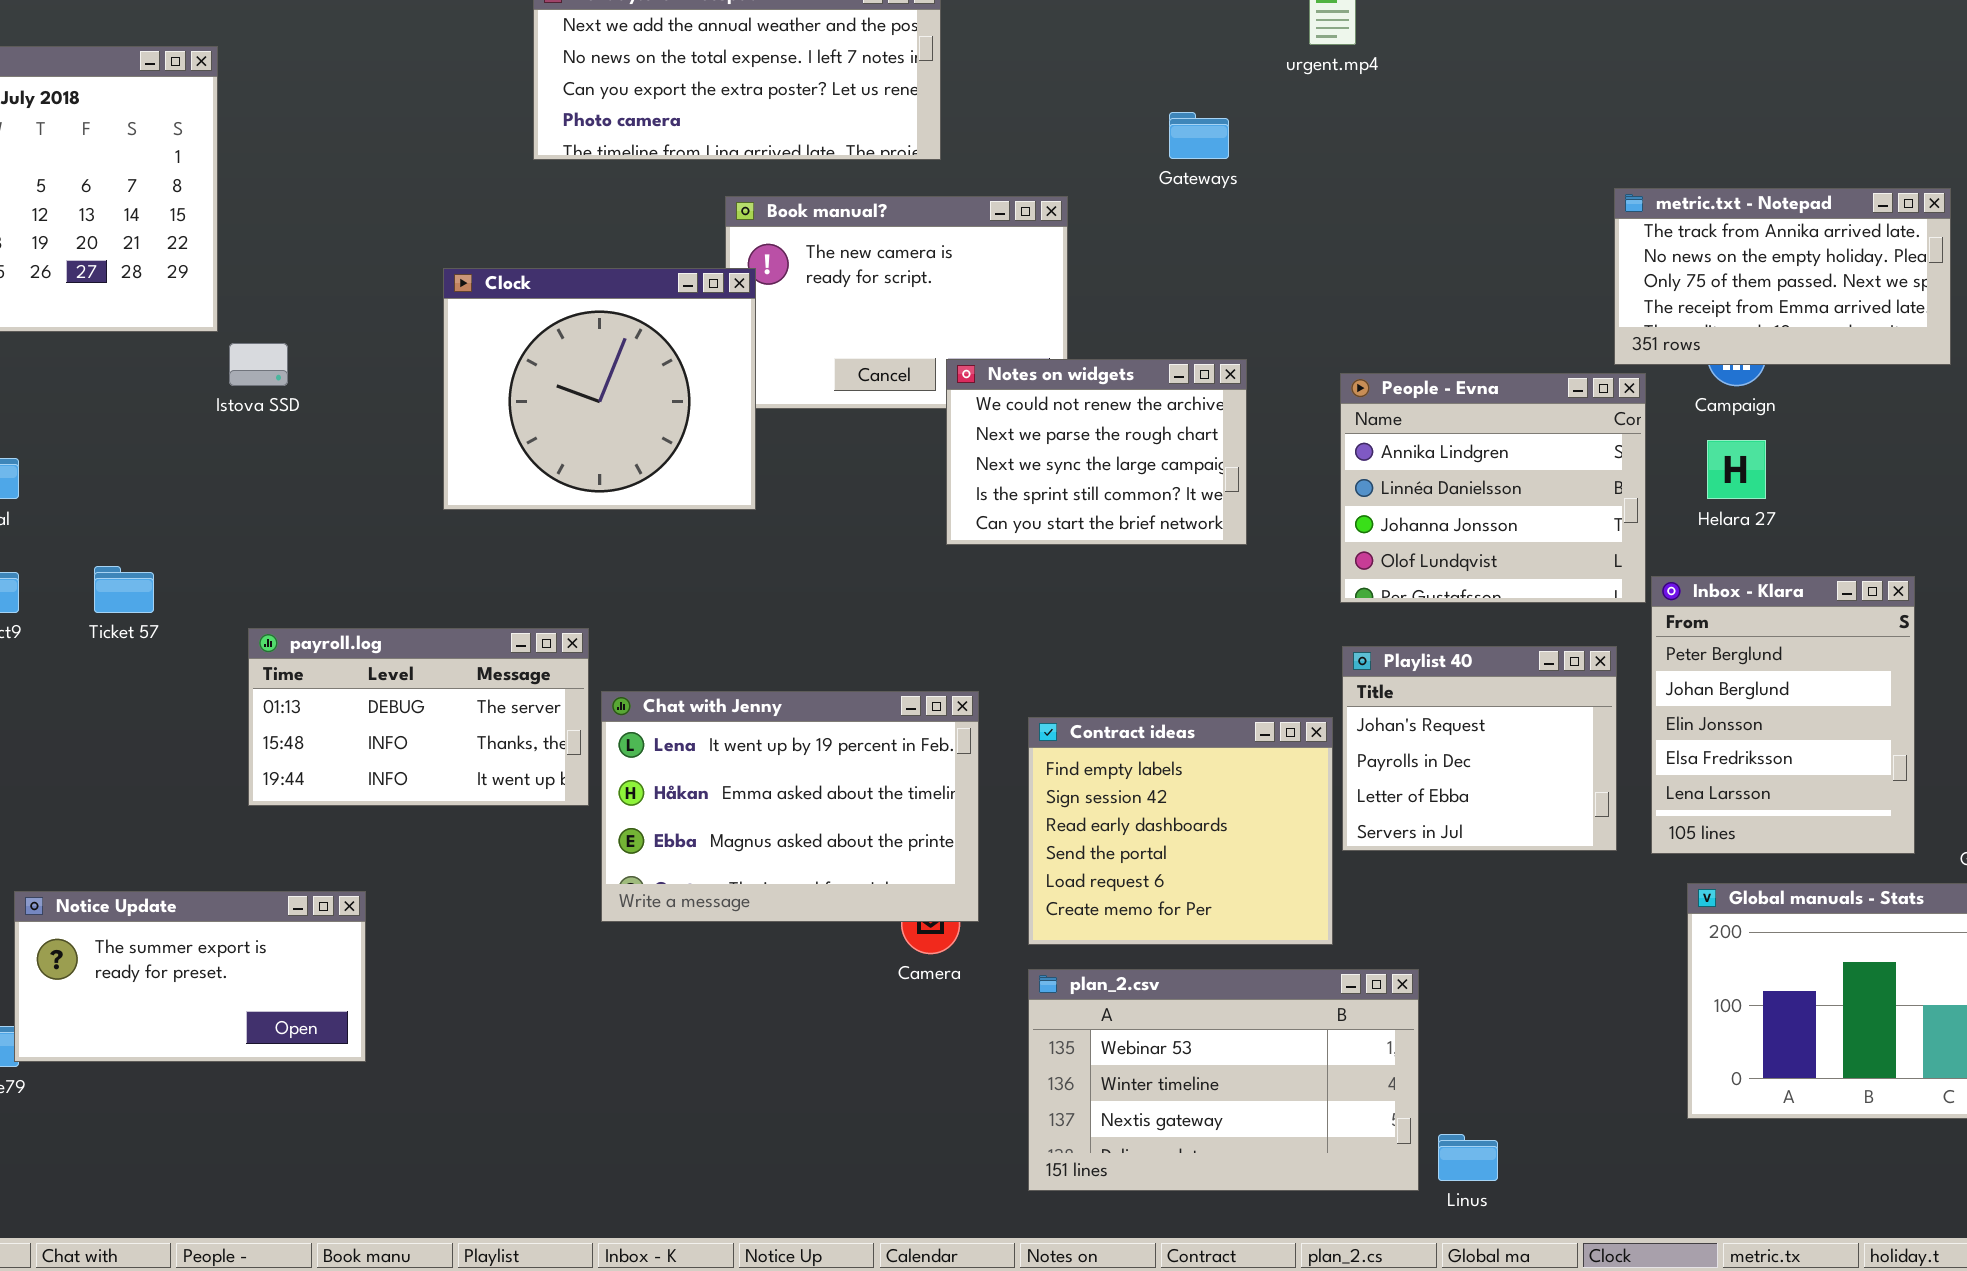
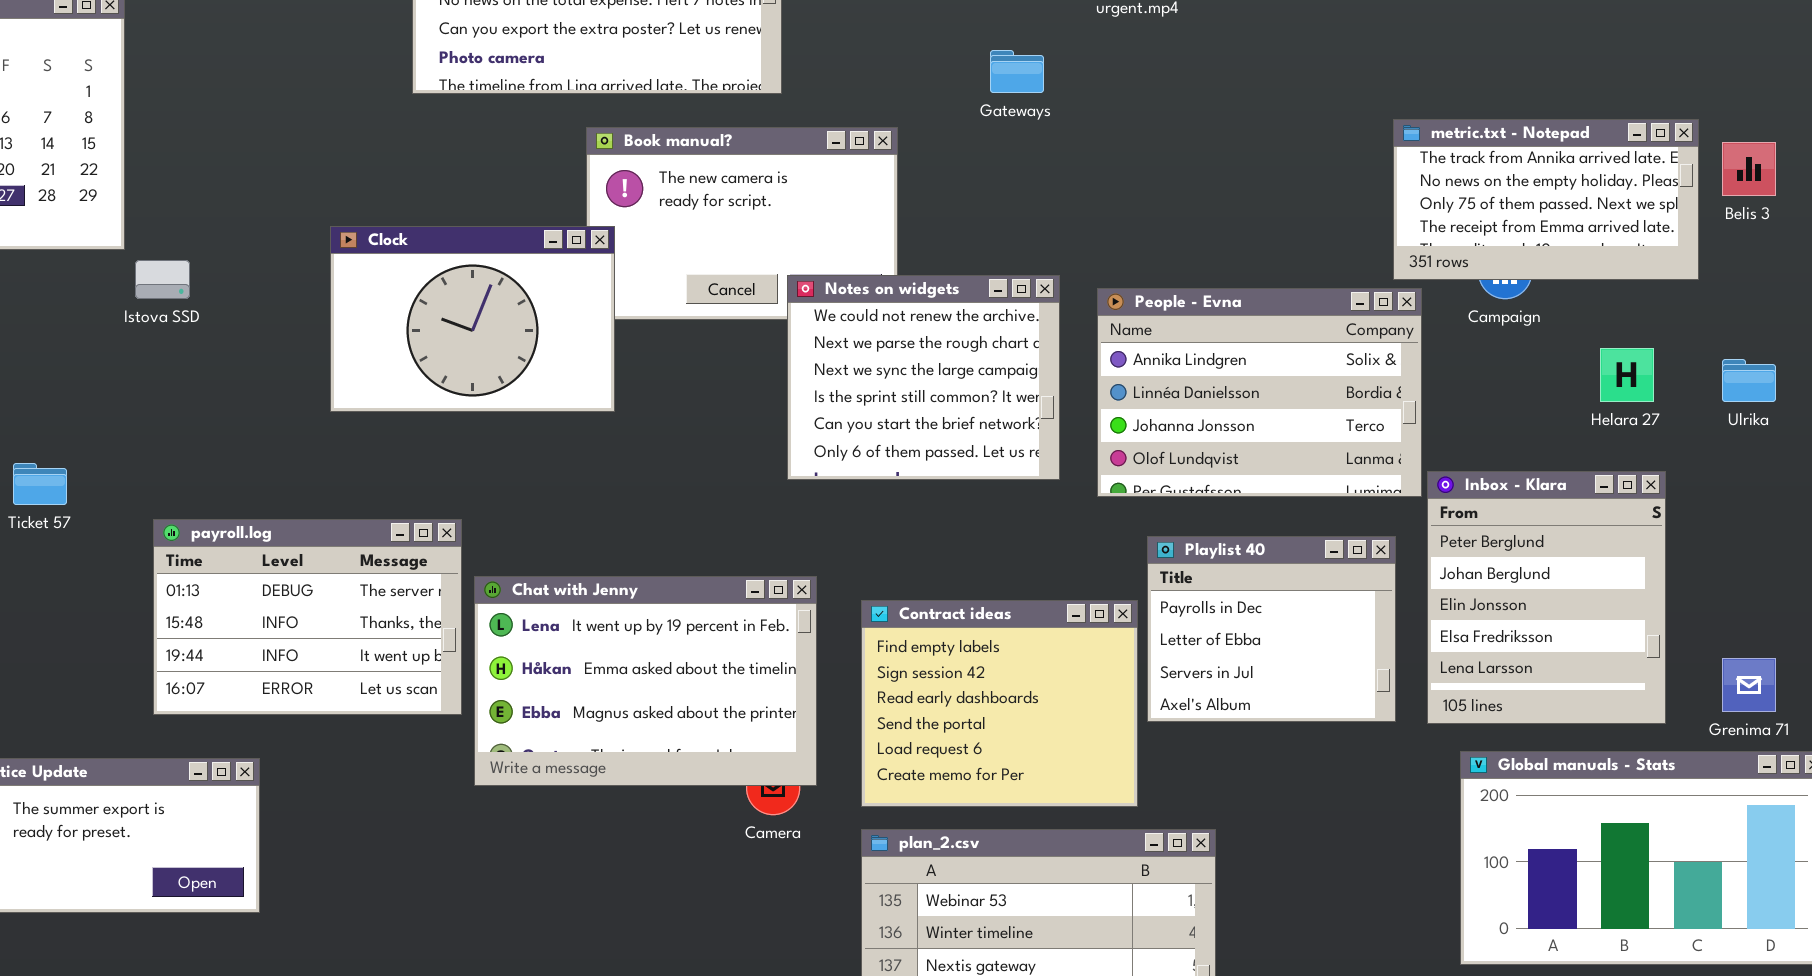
Clock: [443,268,756,510] -> [330,226,615,412], resized
Notes on widgets: [946,359,1247,545] -> [787,275,1060,480], resized
People - Evna: [1340,373,1646,603] -> [1097,288,1422,497], resized
Helara 27: [1707,440,1766,499] -> [1600,348,1654,402], moved
payroll.log: [248,628,589,806] -> [153,519,462,715], resized
Playlist 40: [1342,646,1617,851] -> [1147,536,1396,722], scrolled down 1 row

